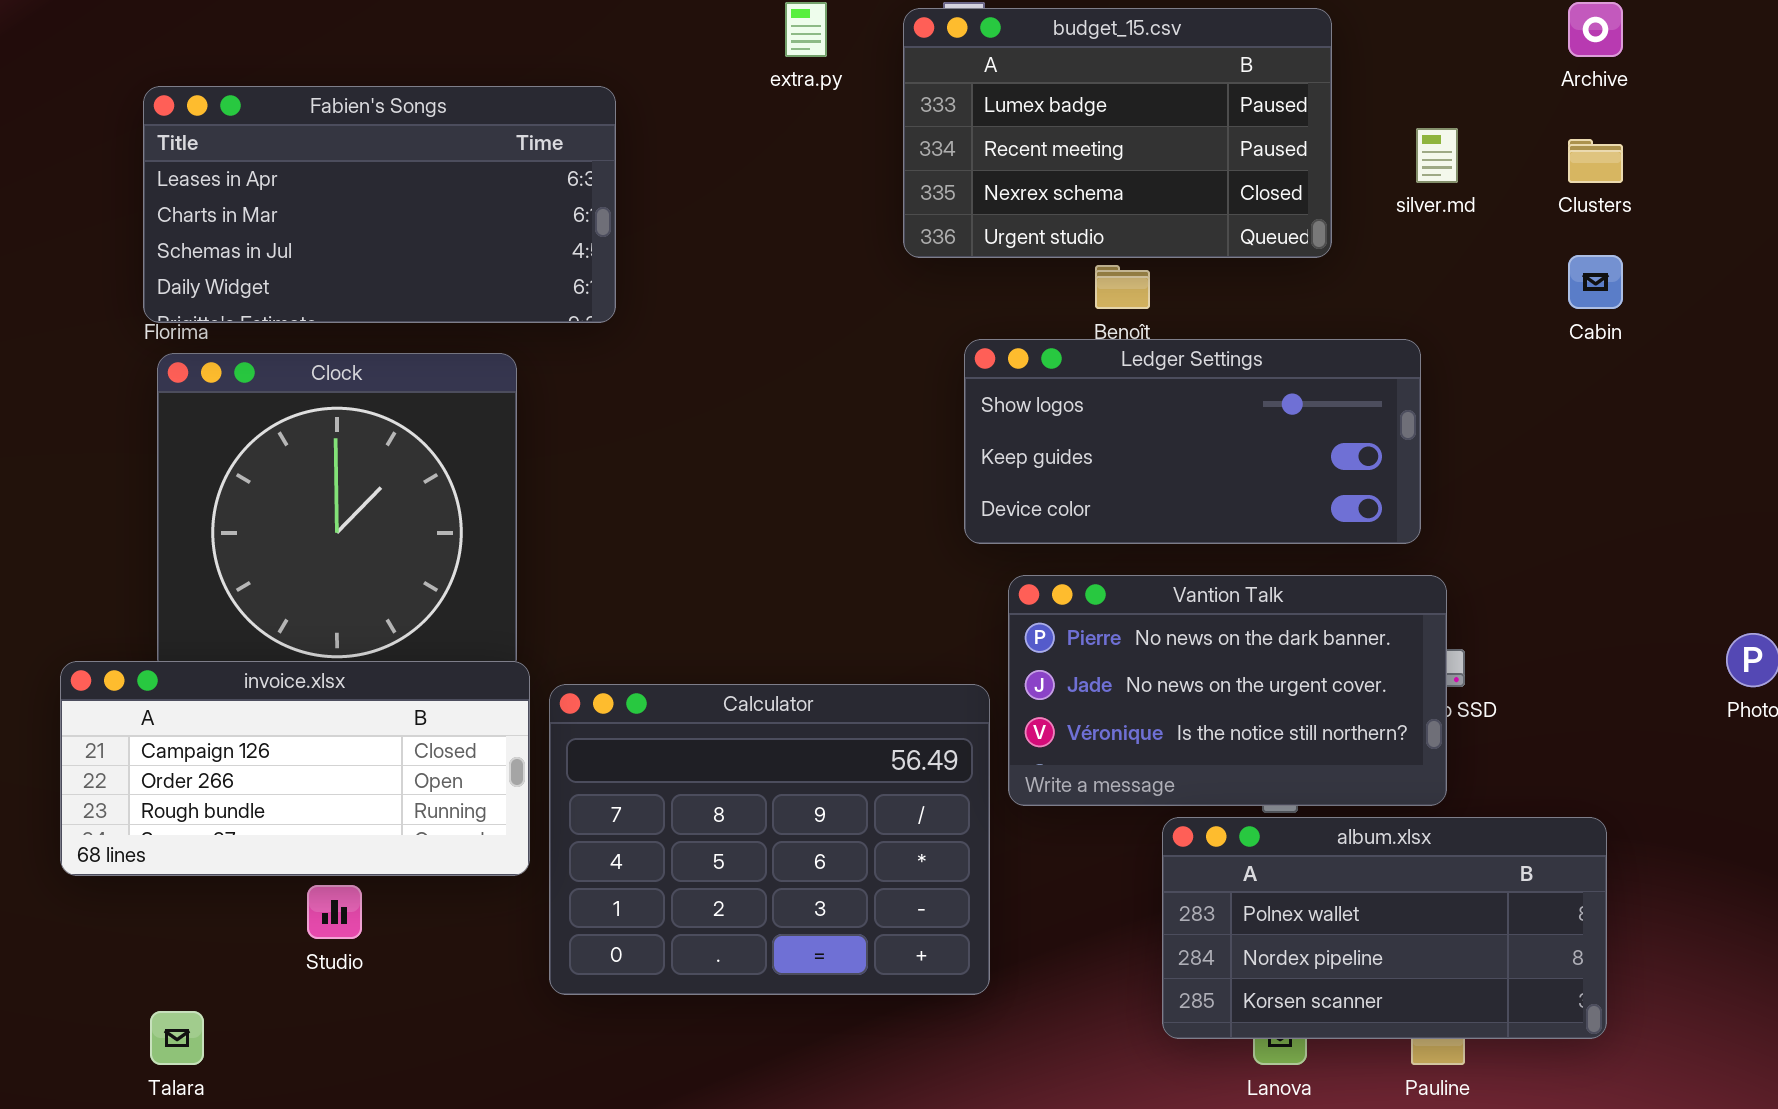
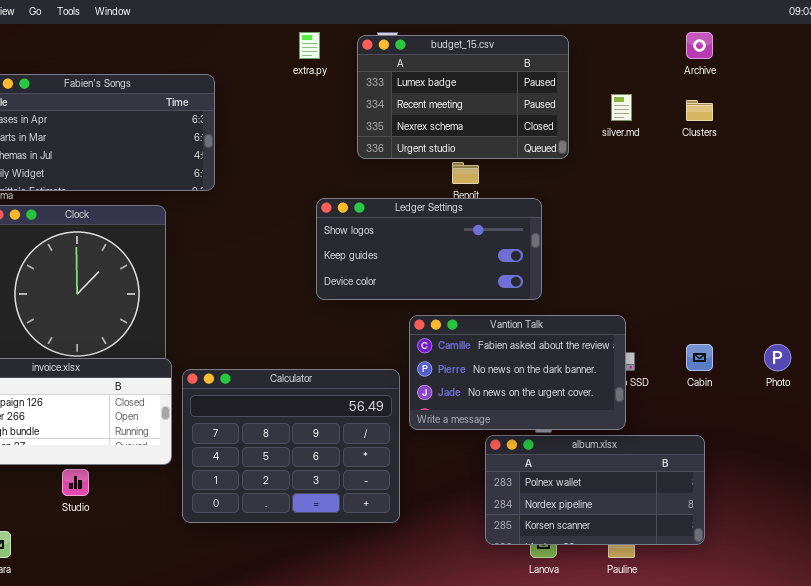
Cabin: [1568,255,1623,309] -> [686,344,713,371], moved
Ledger Settings: [964,339,1421,544] -> [316,198,542,300], moved
Vantion Talk: [1008,575,1447,806] -> [409,315,626,430], scrolled up 1 row

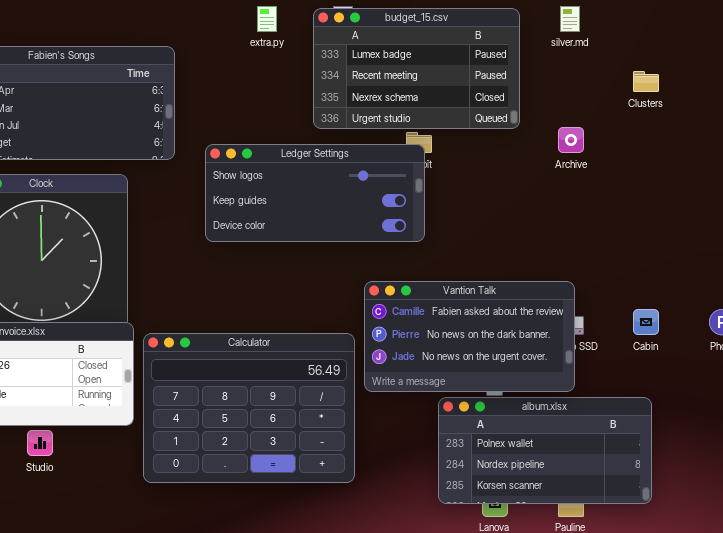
Archive: [686,32,713,59] -> [558,127,584,153], moved
silver.md: [611,94,632,121] -> [560,6,580,32], moved
Ledger Settings: [316,198,542,300] -> [205,144,425,242], moved

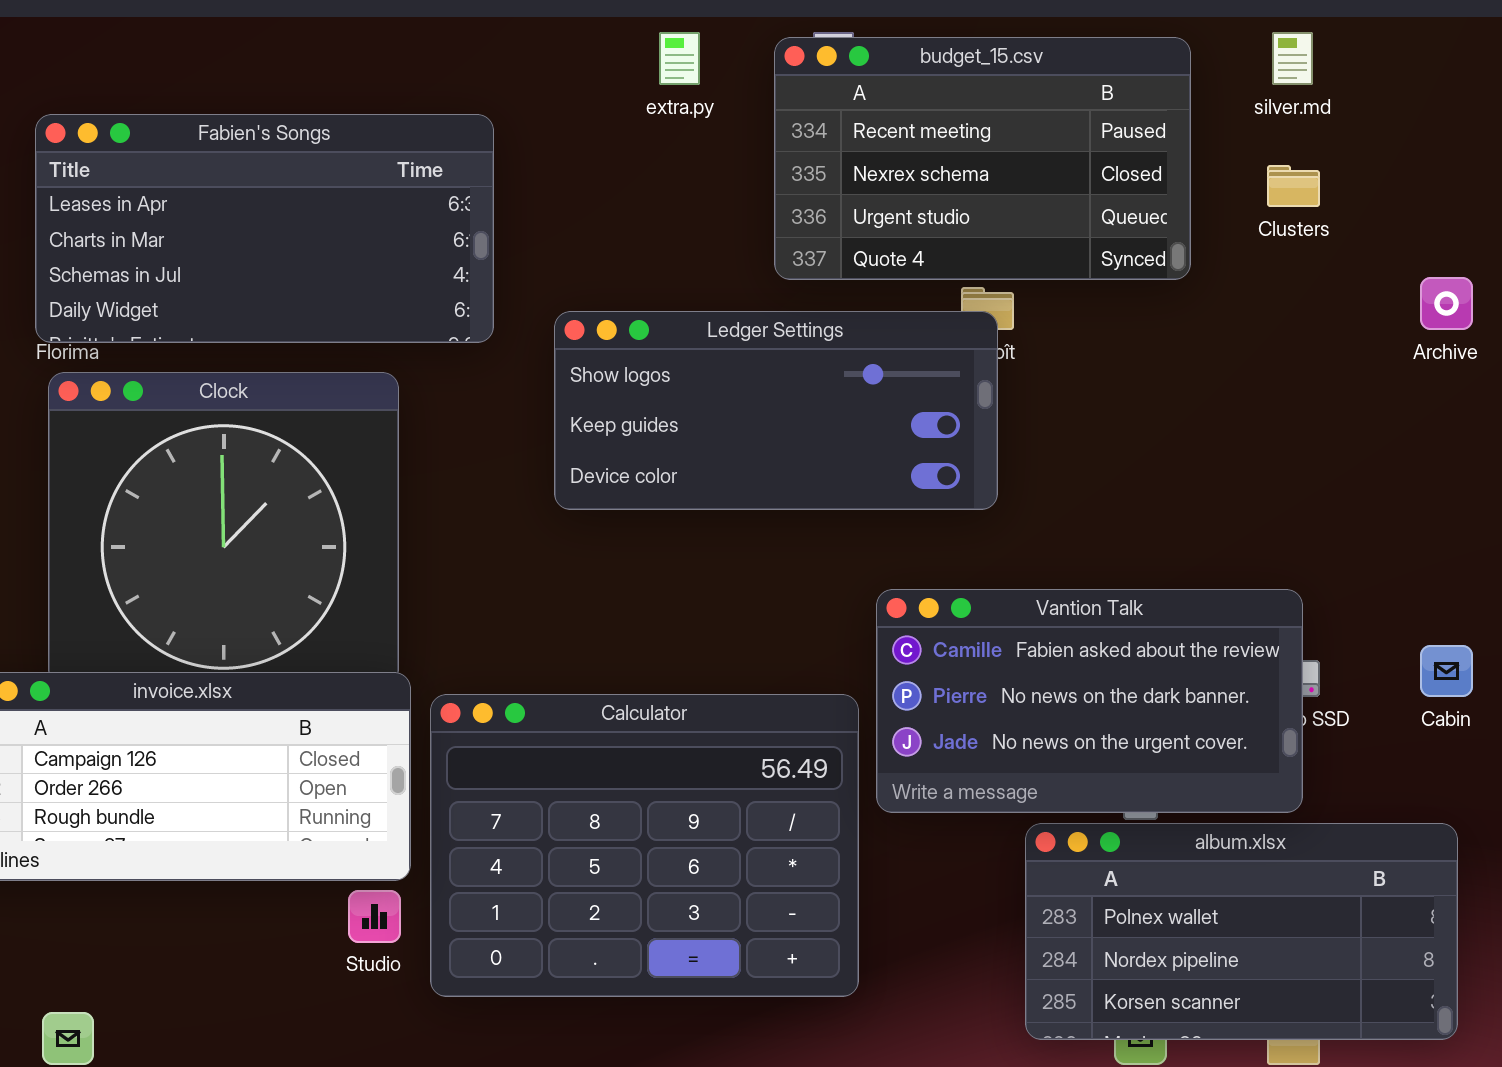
budget_15.csv: [313,8,520,129] -> [774,37,1191,280], scrolled down 1 row
Clusters: [633,71,659,92] -> [1267,165,1320,207], moved
Archive: [558,127,584,153] -> [1420,277,1473,330], moved
Studio: [27,430,53,456] -> [348,890,401,943], moved

